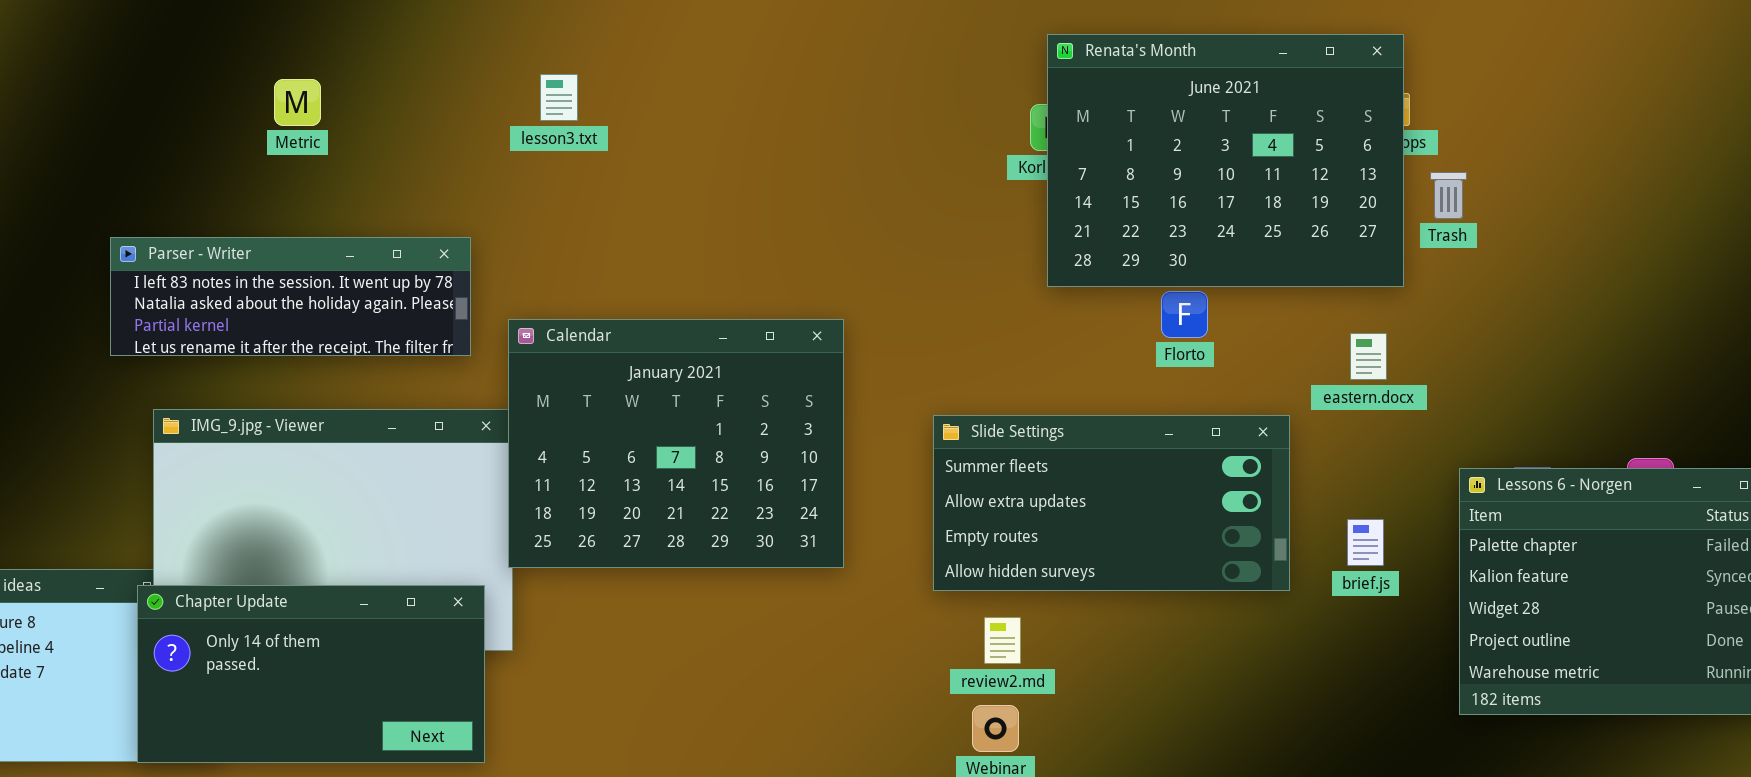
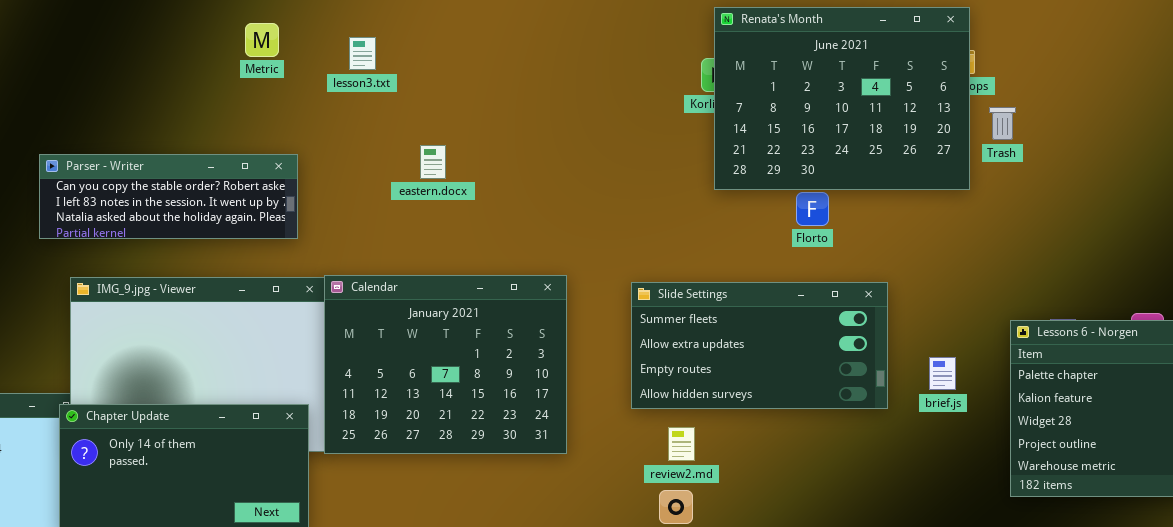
Metric: [274,79,321,126] -> [245,23,279,57], moved
Parser - Writer: [110,237,471,356] -> [39,154,298,239], scrolled up 1 row
Calendar: [508,319,844,568] -> [324,275,567,454], moved
eastern.docx: [1350,333,1387,380] -> [420,145,446,179], moved

